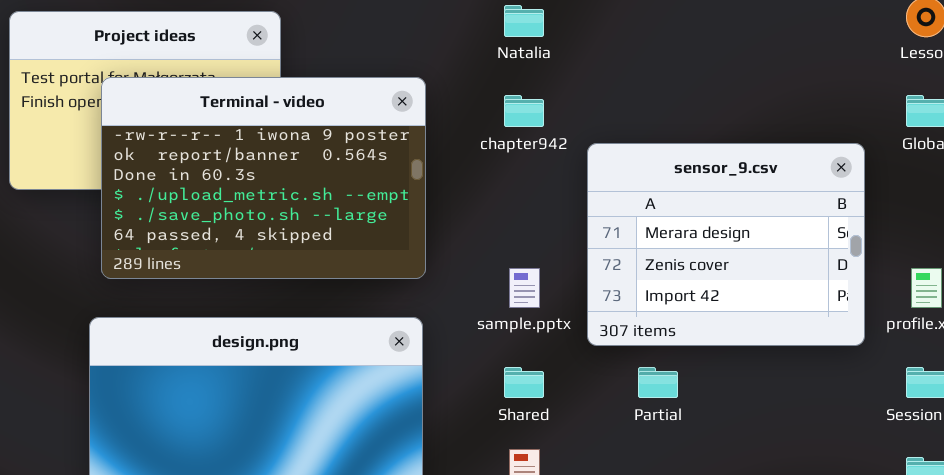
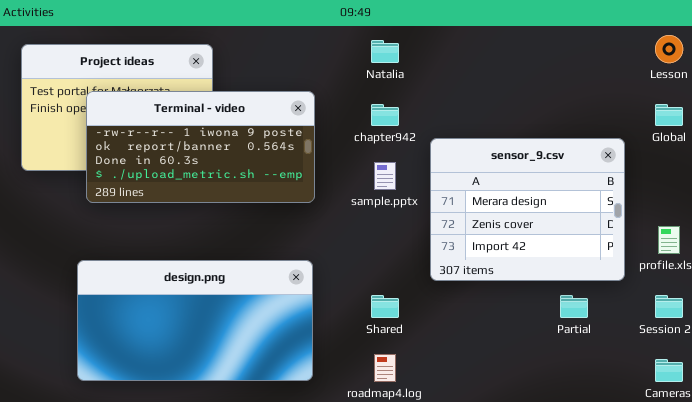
Terminal - video: [101,77,426,279] -> [86,91,315,203], resized
sample.pptx: [509,268,540,308] -> [374,162,396,190], moved
Partial: [638,367,678,398] -> [560,295,588,318], moved

